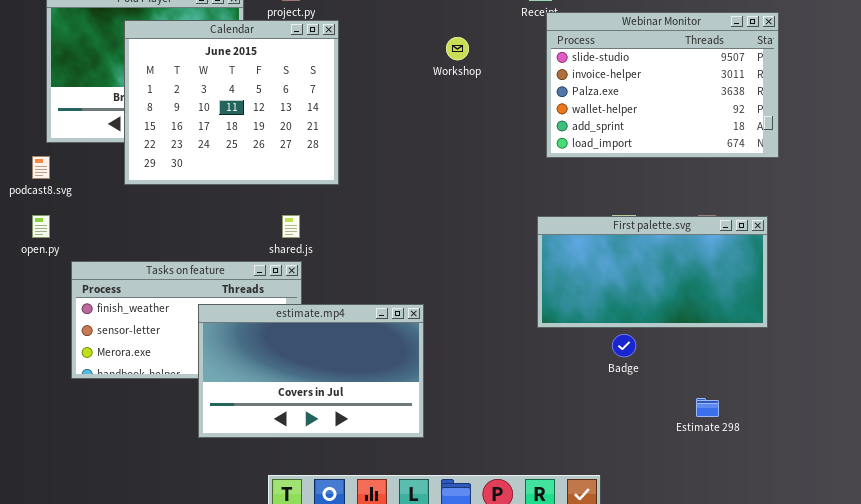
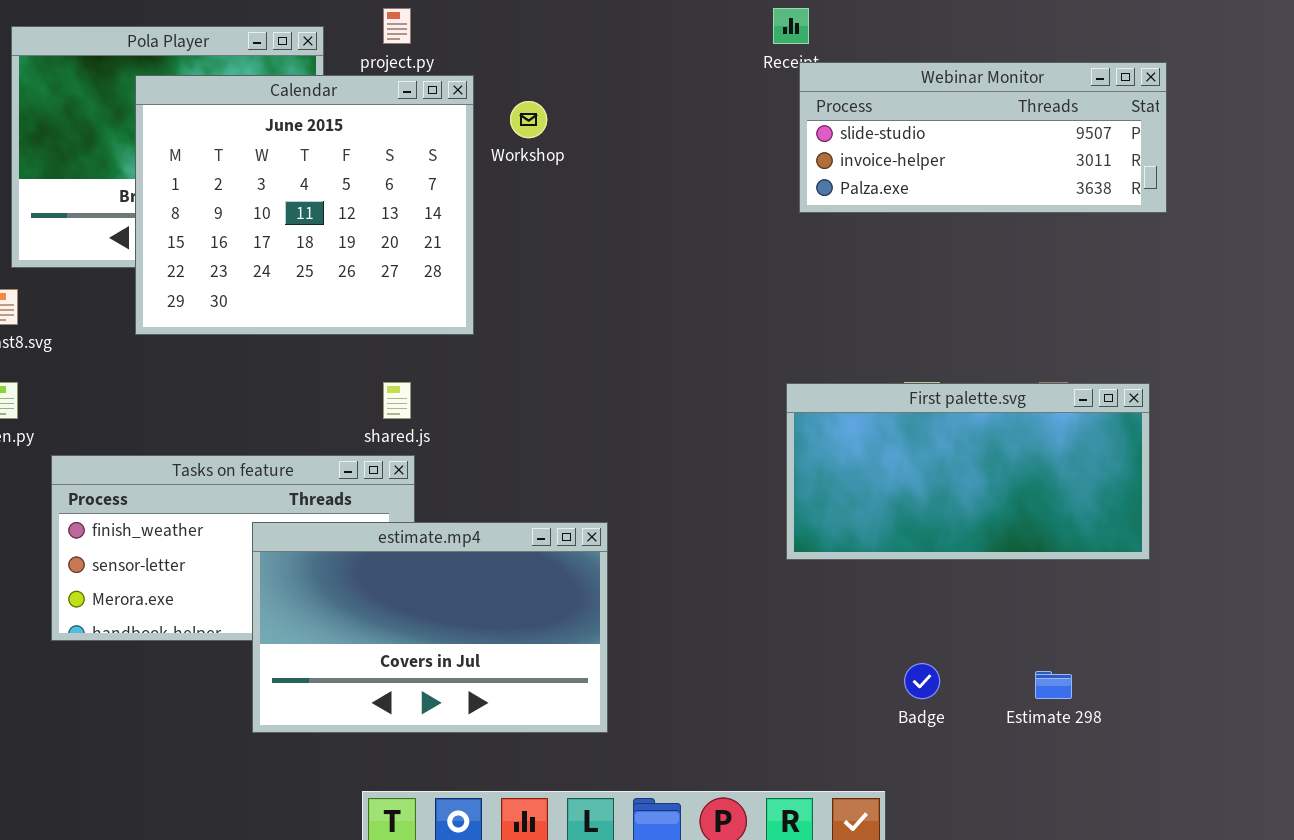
Webinar Monitor: [546,12,779,158] -> [799,62,1167,213], resized
Workshop: [446,37,469,60] -> [510,101,547,138], moved
Badge: [612,334,636,357] -> [904,663,940,699], moved

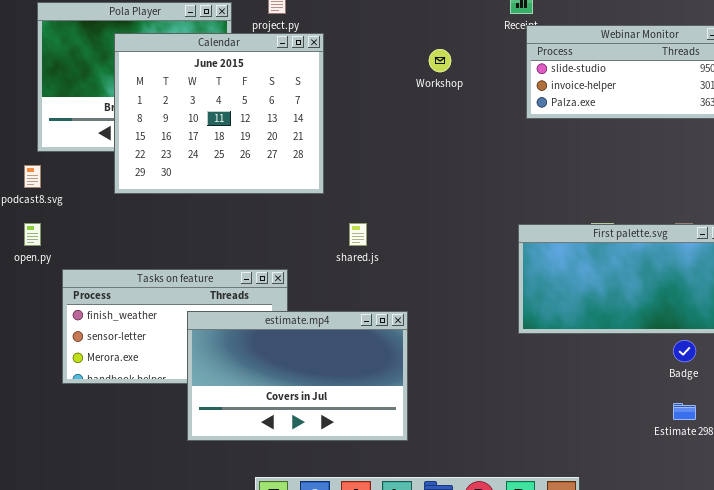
Workshop: [510,101,547,138] -> [429,49,451,72], moved
shared.js: [383,382,411,419] -> [349,223,367,246], moved
Badge: [904,663,940,699] -> [673,340,696,362], moved

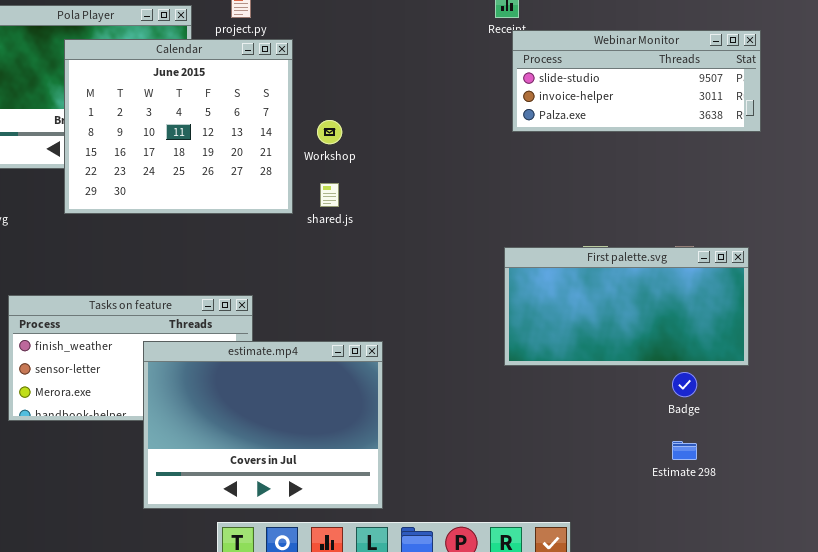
Workshop: [429,49,451,72] -> [317,120,342,144], moved
shared.js: [349,223,367,246] -> [320,183,339,207], moved
estimate.mp4: [187,311,408,441] -> [143,341,383,509], resized

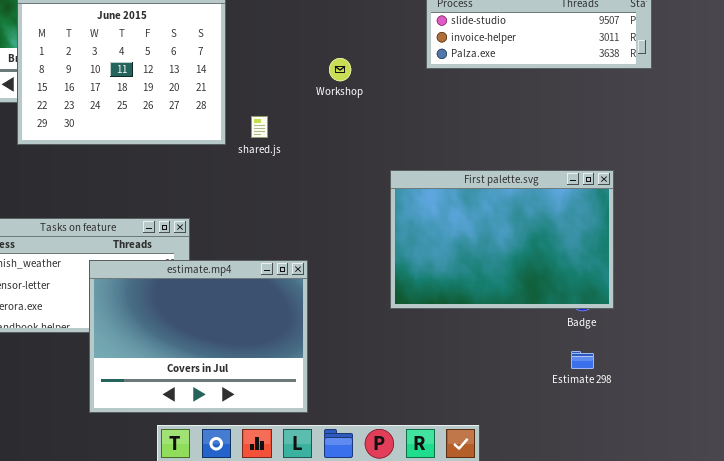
Workshop: [317,120,342,144] -> [329,58,351,81], moved
First palette.svg: [504,247,749,366] -> [390,170,614,309], moved, resized

